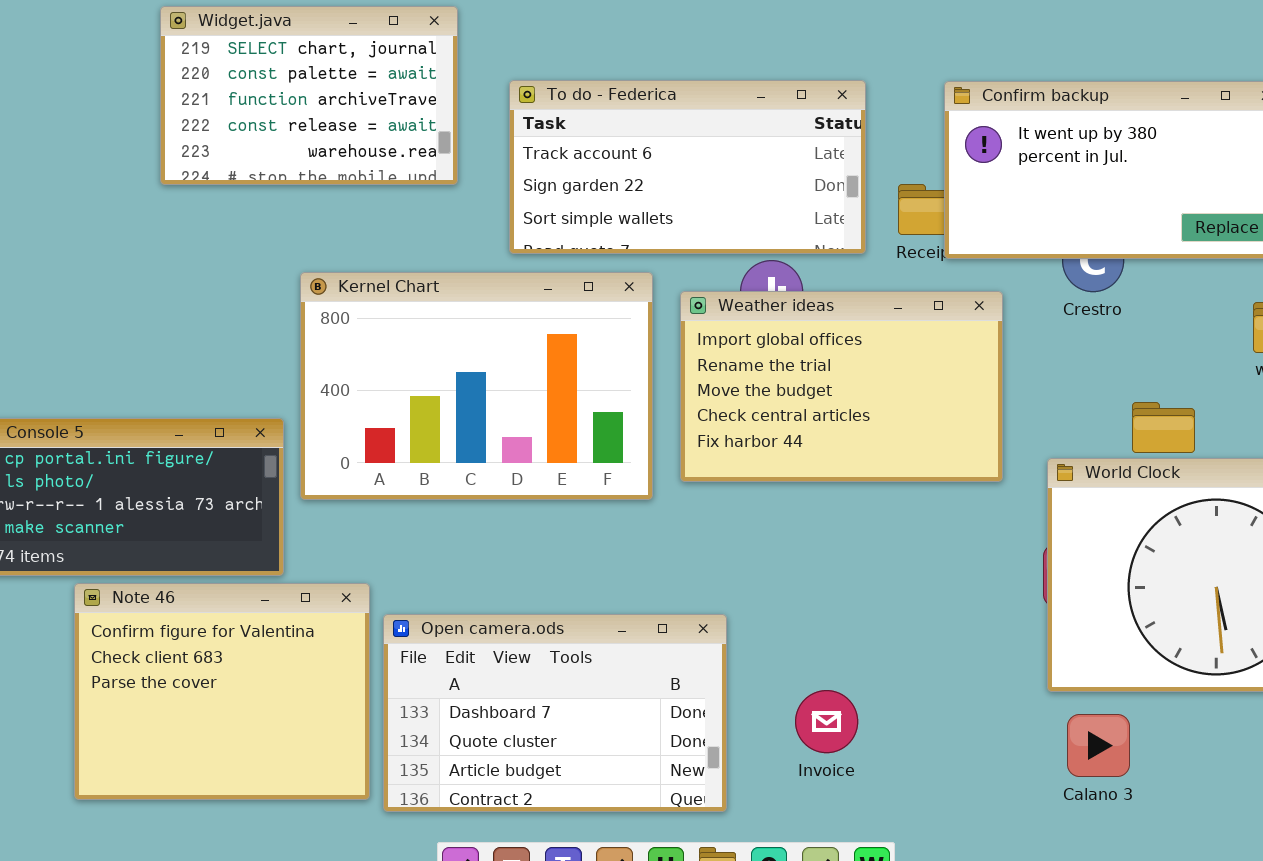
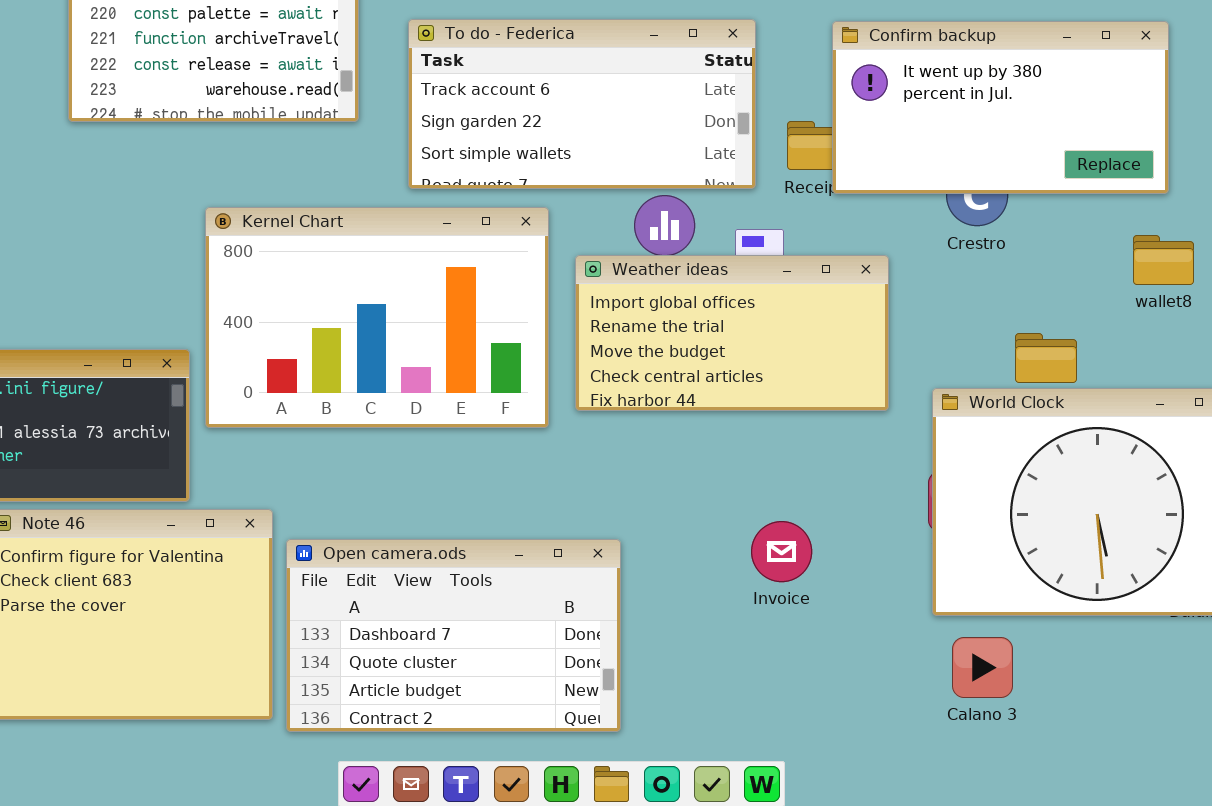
Weather ideas: [680,291,1003,482] -> [575,255,889,411], resized
Invoice: [795,690,858,753] -> [751,521,812,582], moved

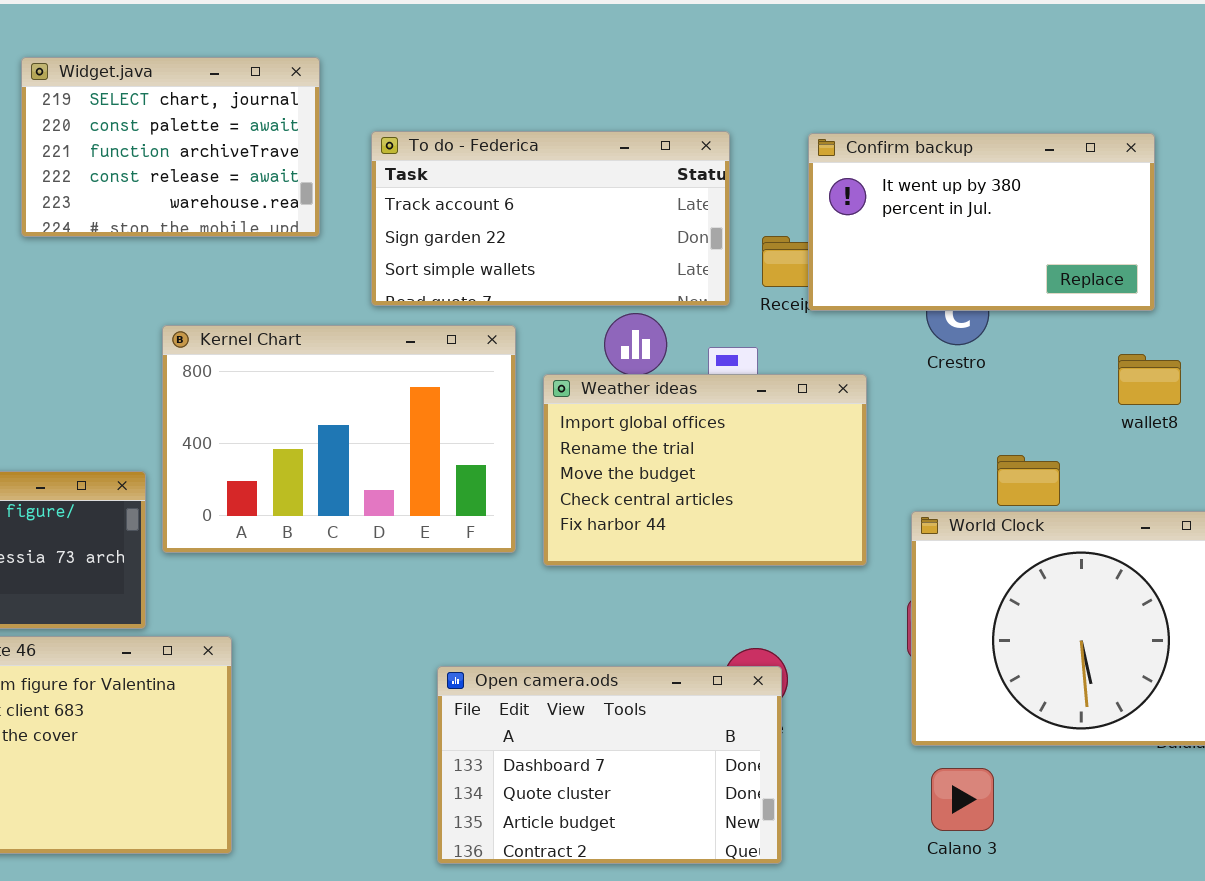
Weather ideas: [575,255,889,411] -> [543,374,867,566], resized
Open camera.ods: [286,539,621,732] -> [437,666,782,864], moved

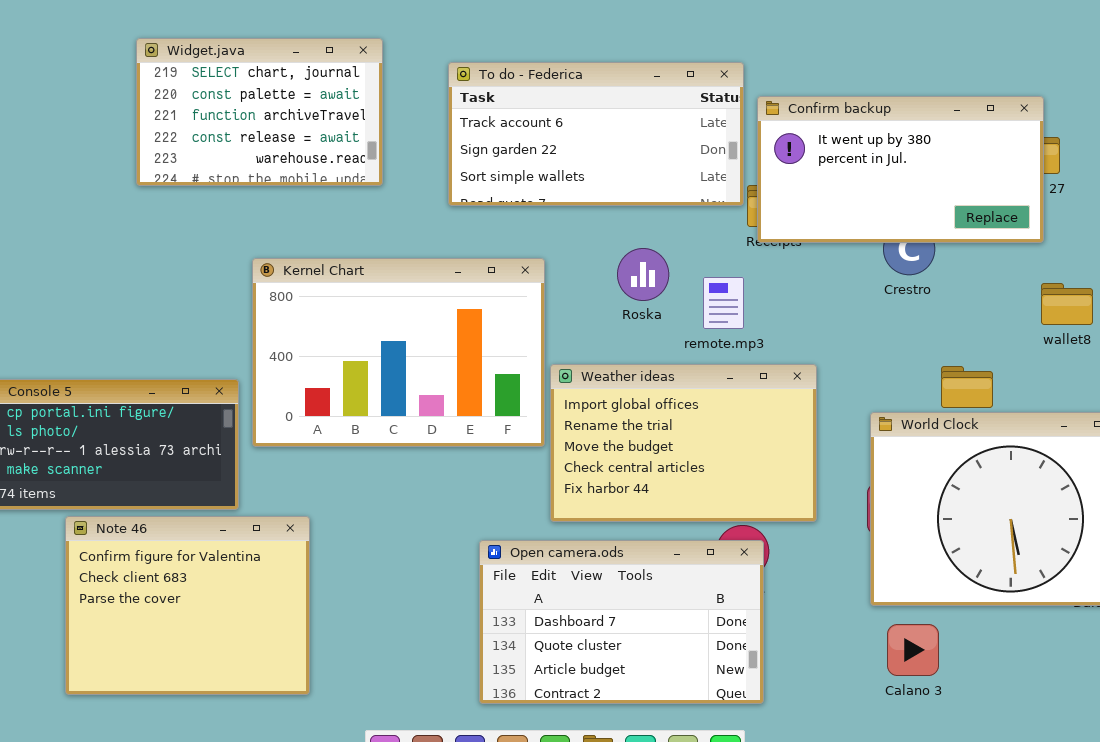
To do - Federica: [371,131,730,306] -> [448,62,744,206], moved
Confirm backup: [808,133,1155,311] -> [757,96,1044,243], moved
Weather ideas: [543,374,867,566] -> [550,364,817,522], moved

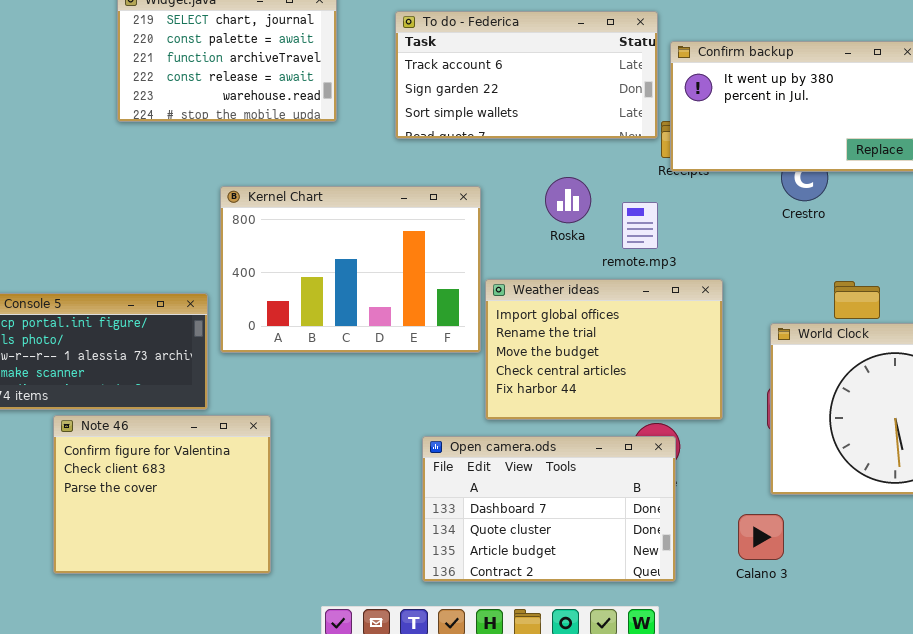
Calano 3: [887,624,939,676] -> [738,514,784,560], moved

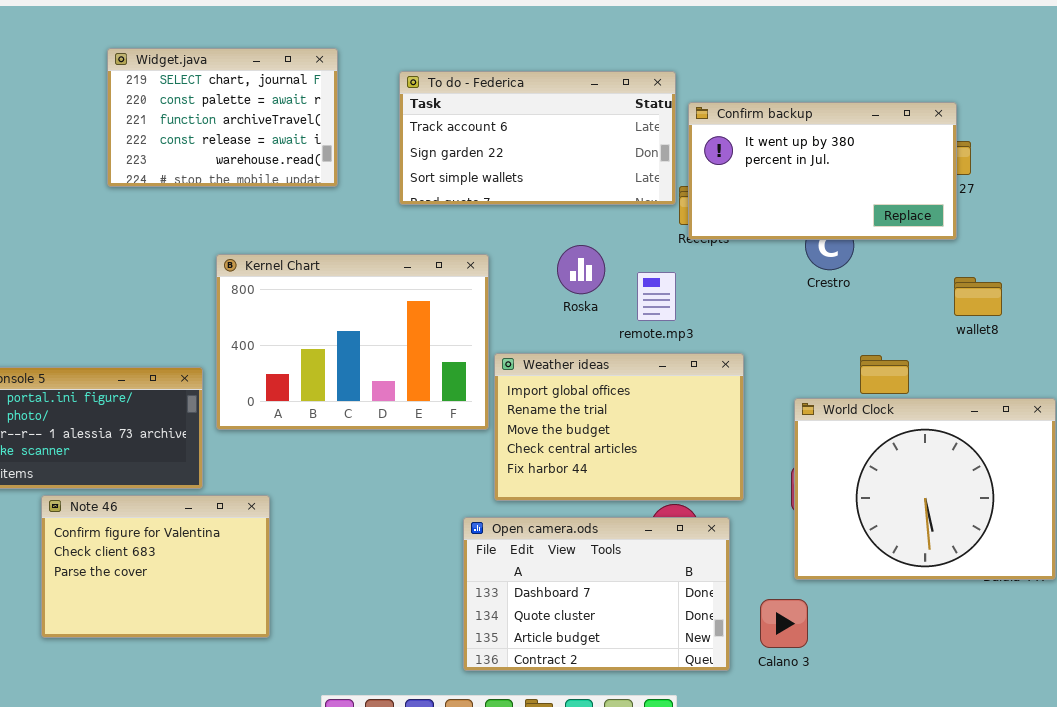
Note 46: [53,415,271,574] -> [41,495,270,638], resized
Open camera.ods: [422,436,676,582] -> [463,517,730,671], moved

